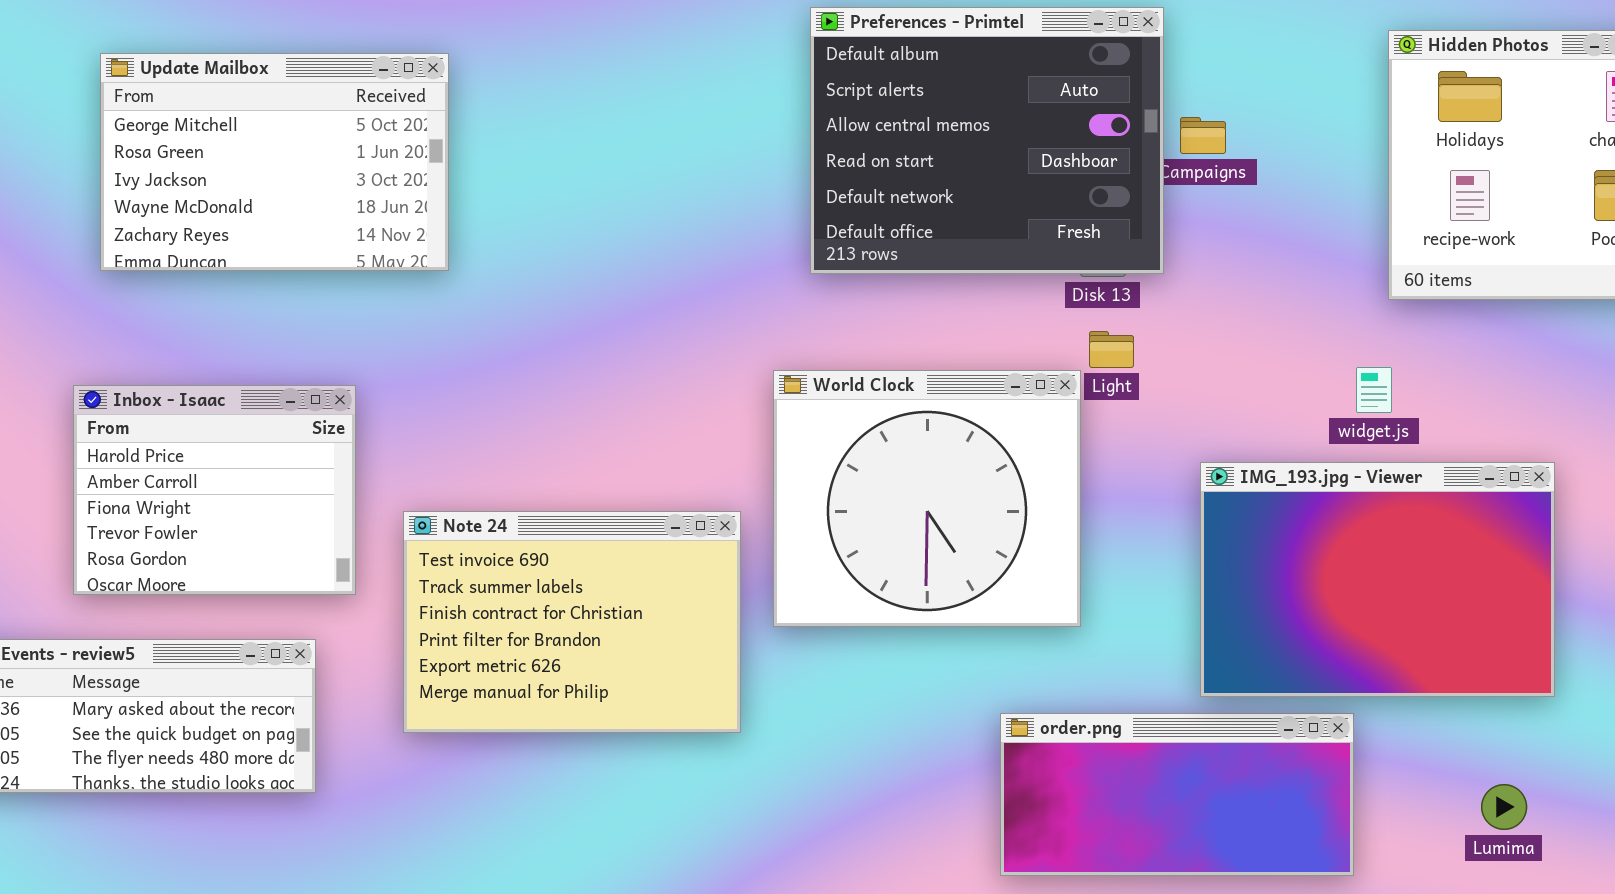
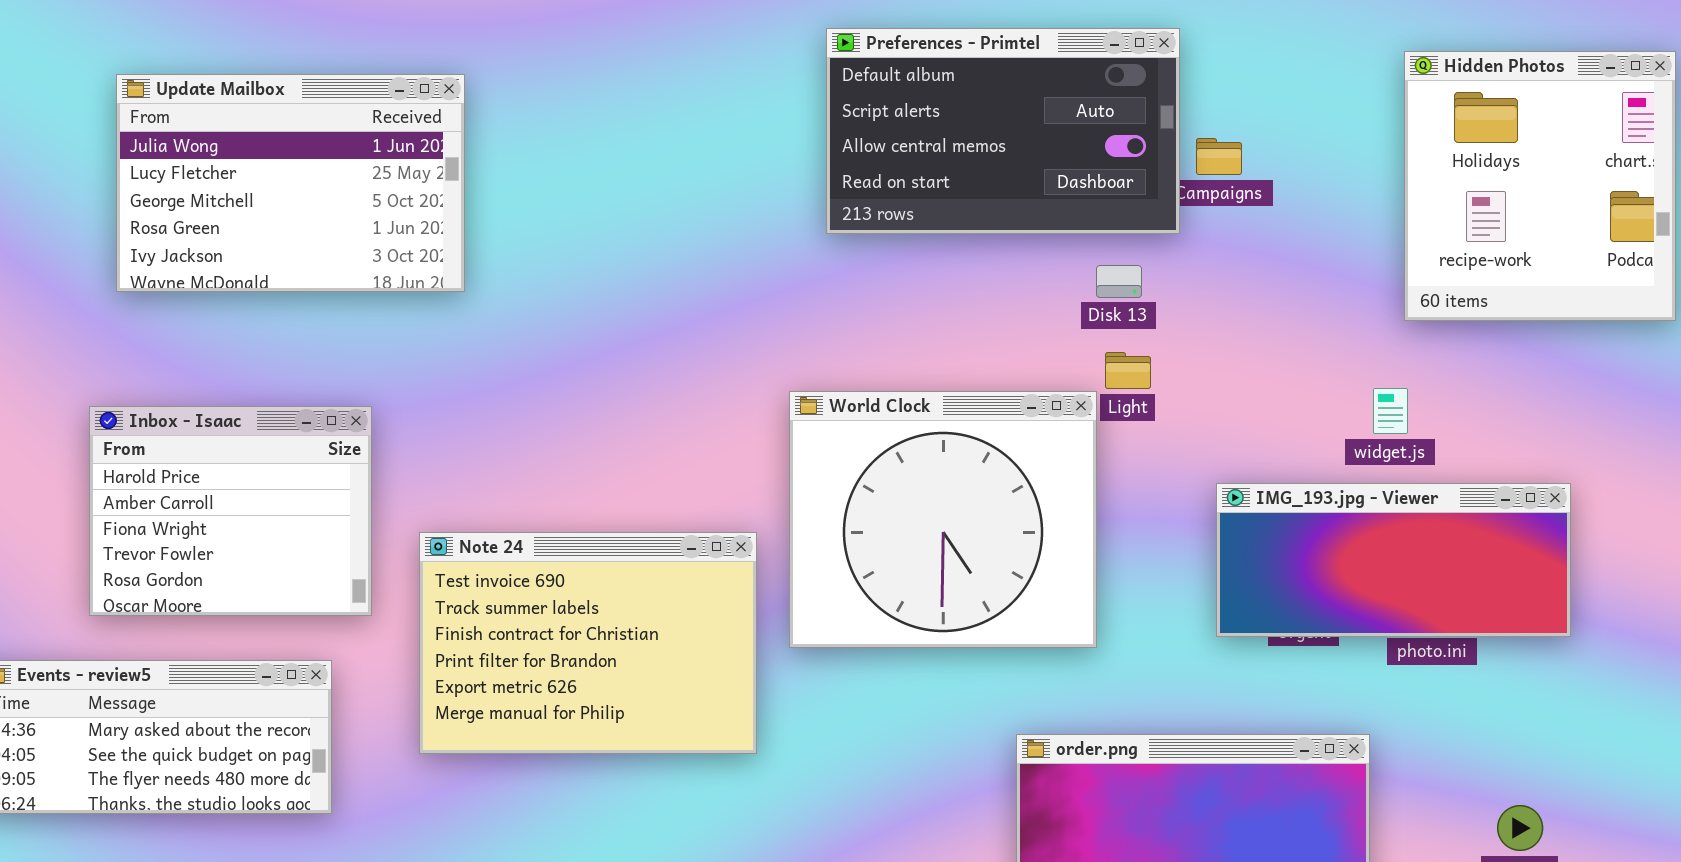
Preferences - Primtel: [810,7,1164,274] -> [826,28,1180,234], resized
Update Mailbox: [100,53,449,271] -> [116,74,465,292], scrolled up 2 rows
IMG_193.jpg - Viewer: [1200,462,1555,697] -> [1216,483,1571,637], resized

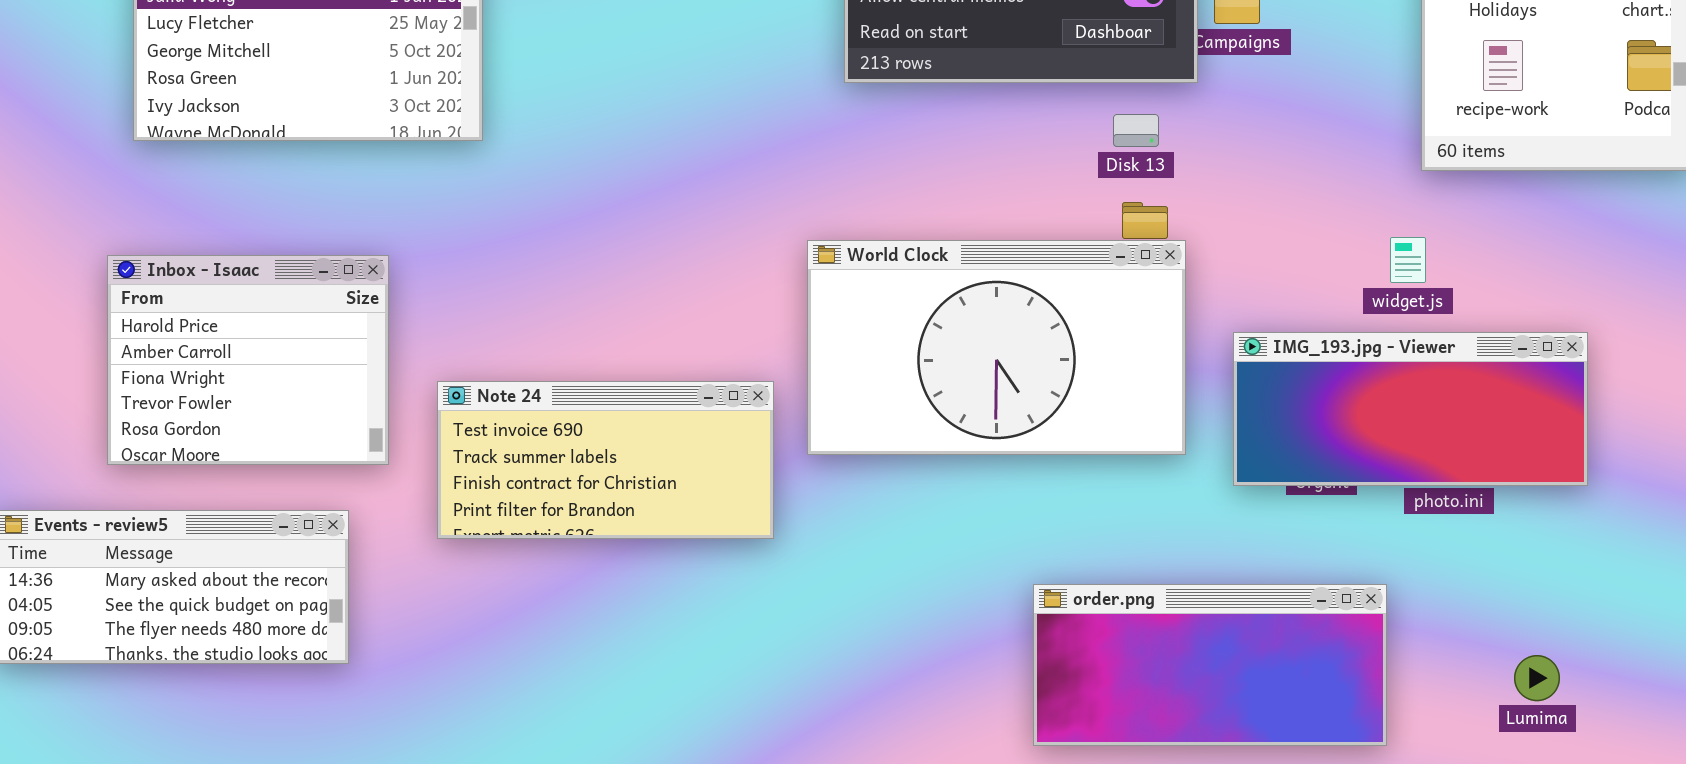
World Clock: [789,391,1097,648] -> [807,240,1186,455], resized
Note 24: [419,532,757,754] -> [437,381,774,539], resized

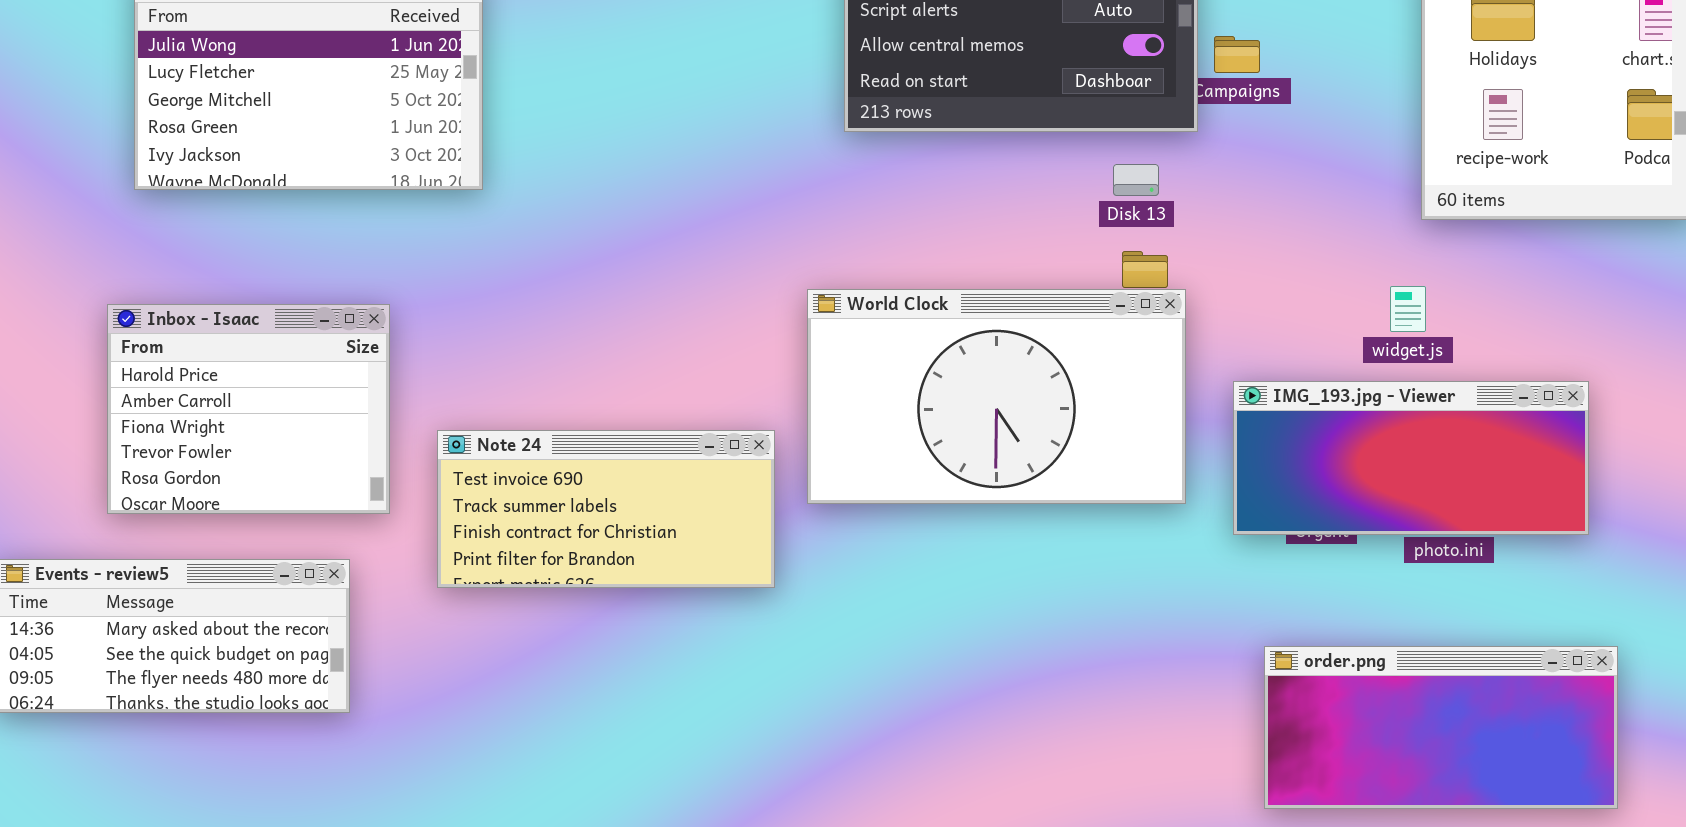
order.png: [1033,584,1387,746] -> [1264,646,1618,809], moved

